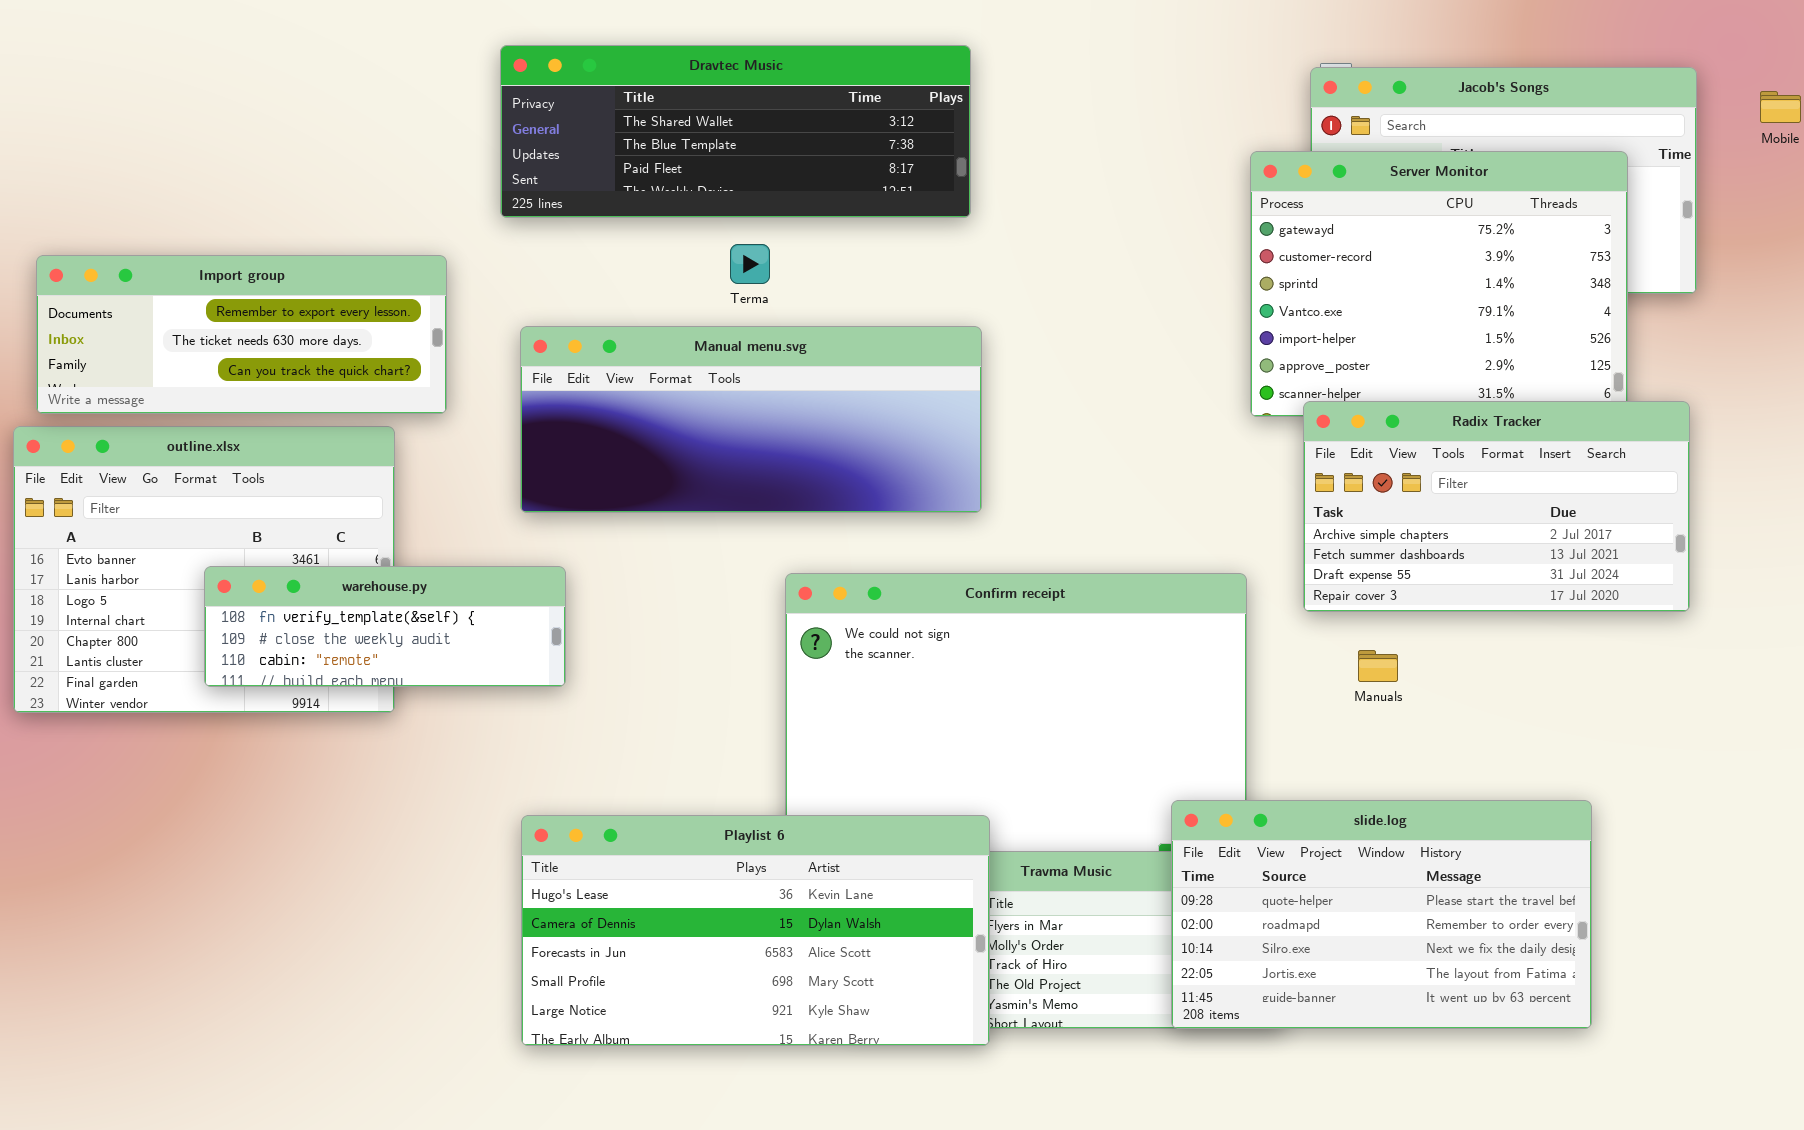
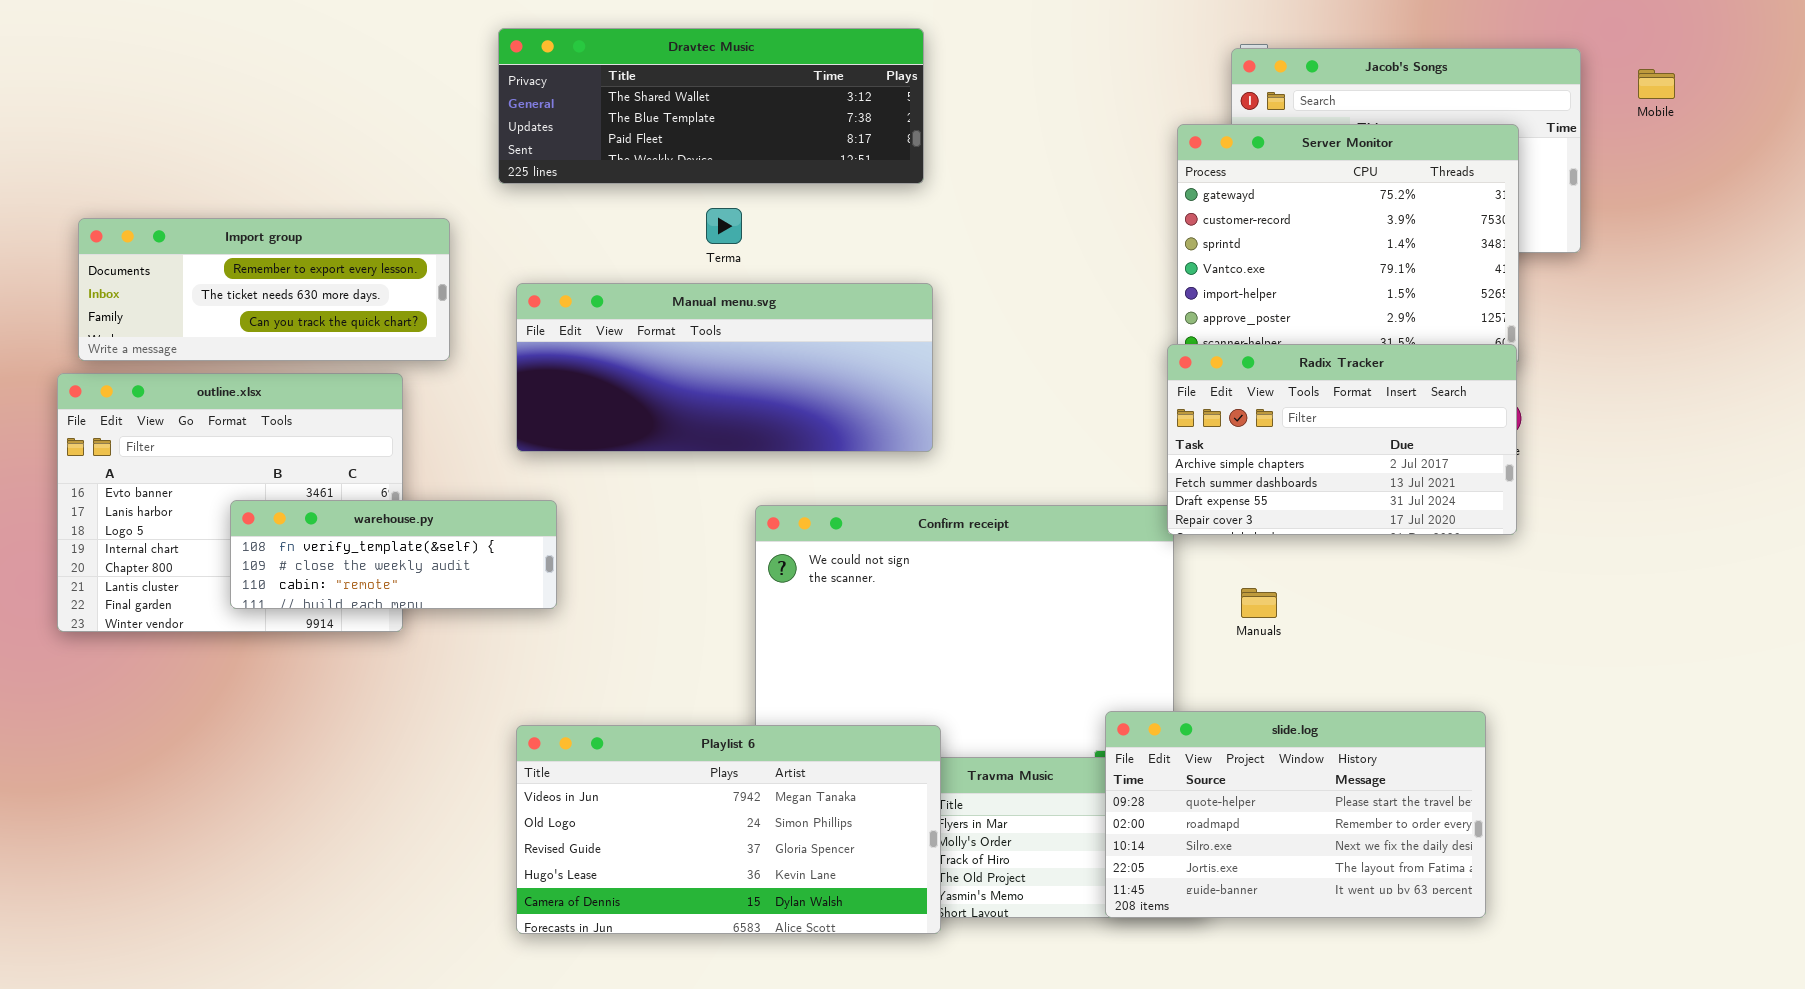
Radix Tracker: [1303,401,1690,612] -> [1167,344,1517,535], moved
Manuals: [1358,650,1398,682] -> [1241,588,1277,618], moved
Playlist 6: [521,815,990,1046] -> [516,725,941,934], scrolled up 3 rows

